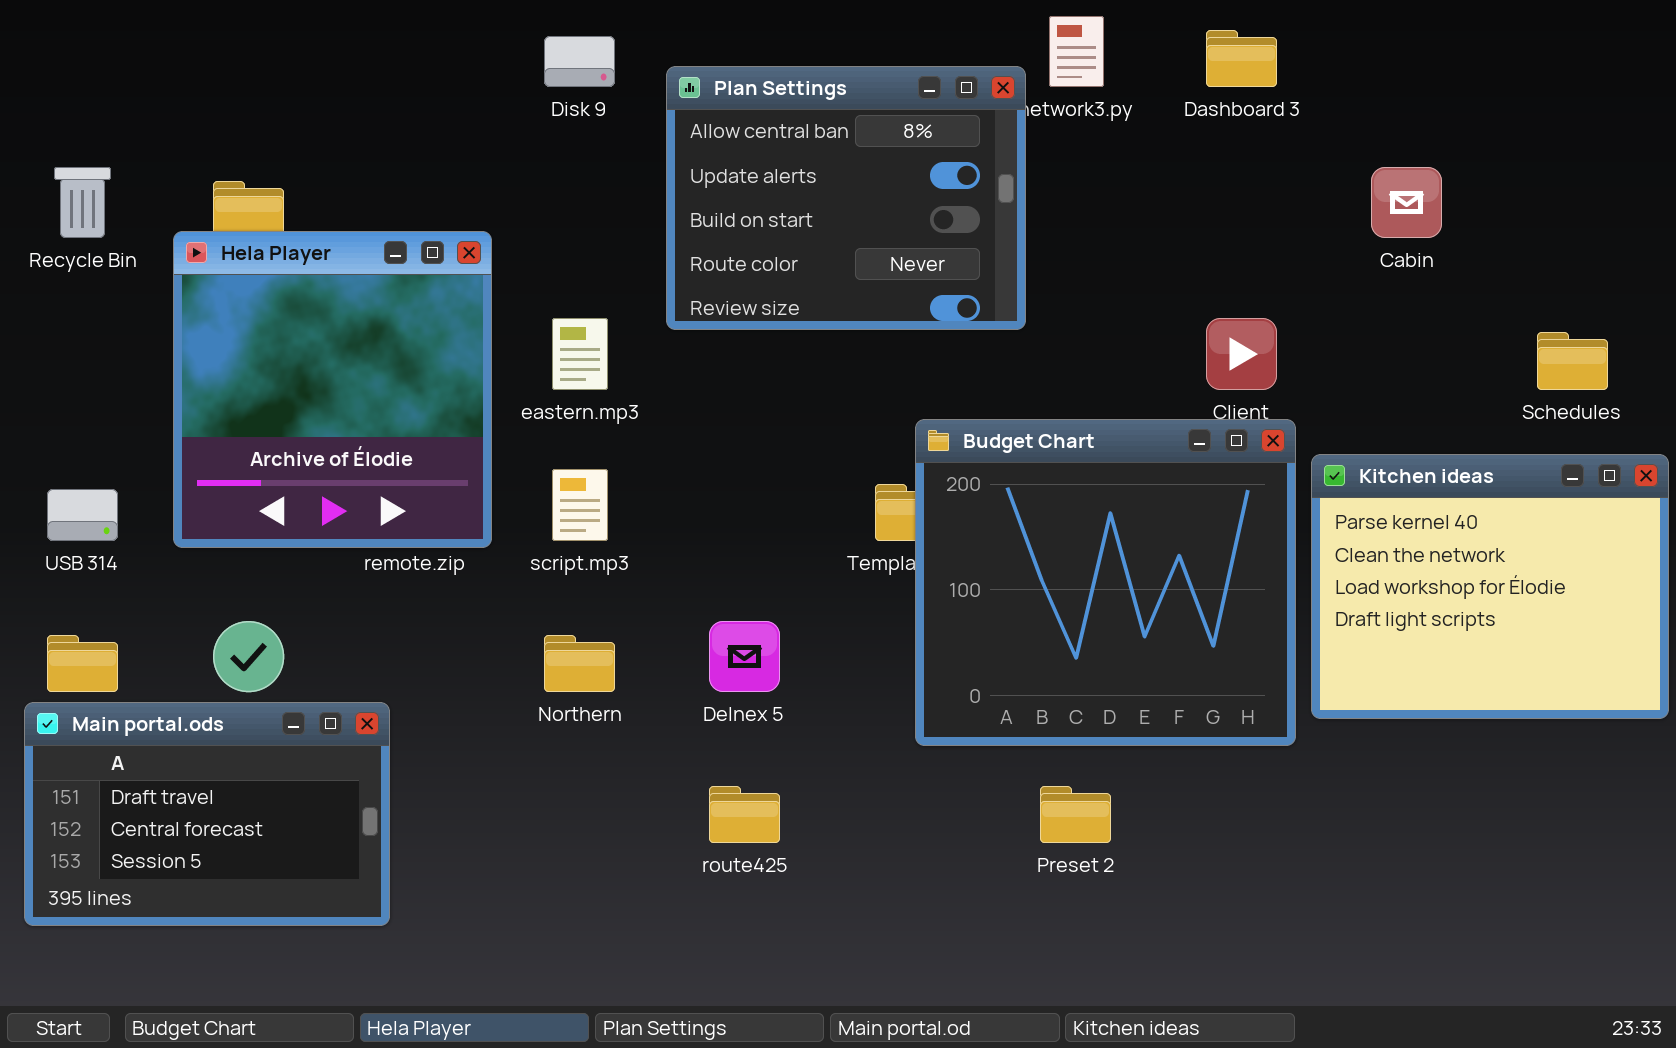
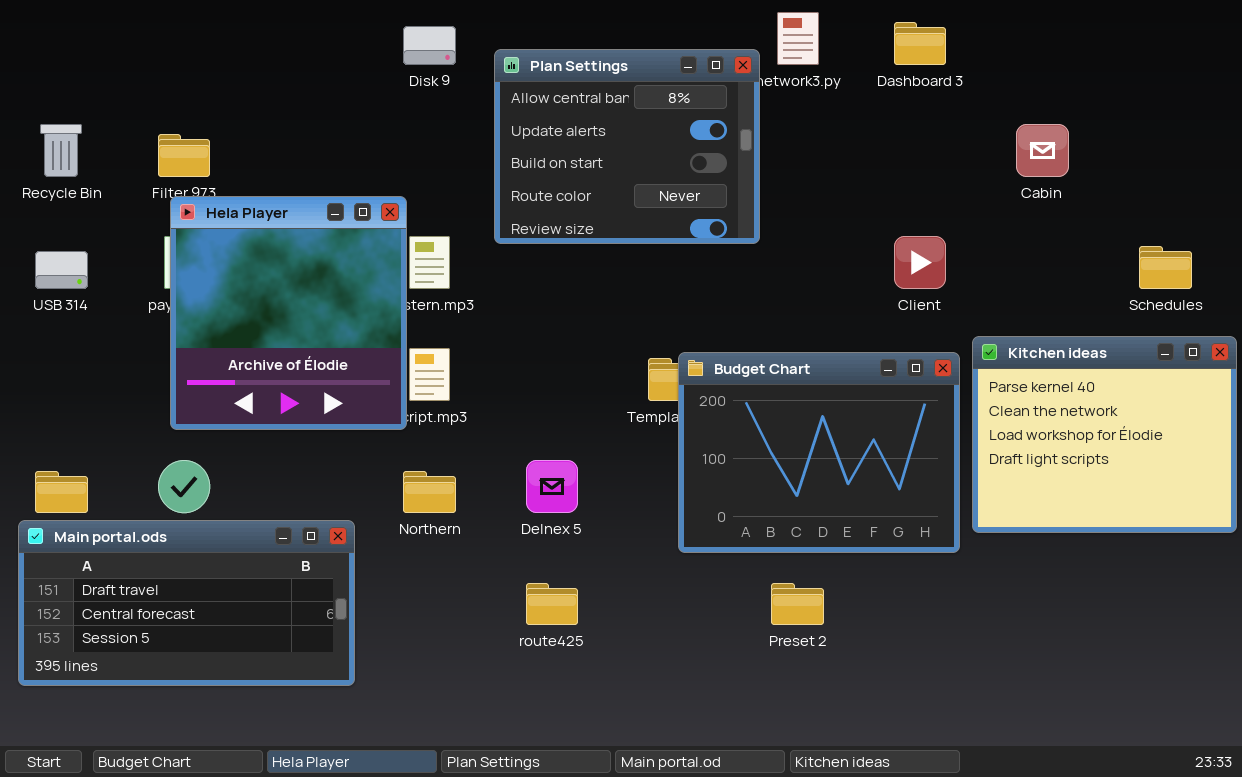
Hela Player: [173,231,492,548] -> [170,196,407,430], moved
Budget Chart: [915,419,1296,746] -> [678,352,960,553], resized
USB 314: [47,489,118,541] -> [35,251,88,289], moved
Main portal.ods: [24,702,390,926] -> [18,520,355,686], resized

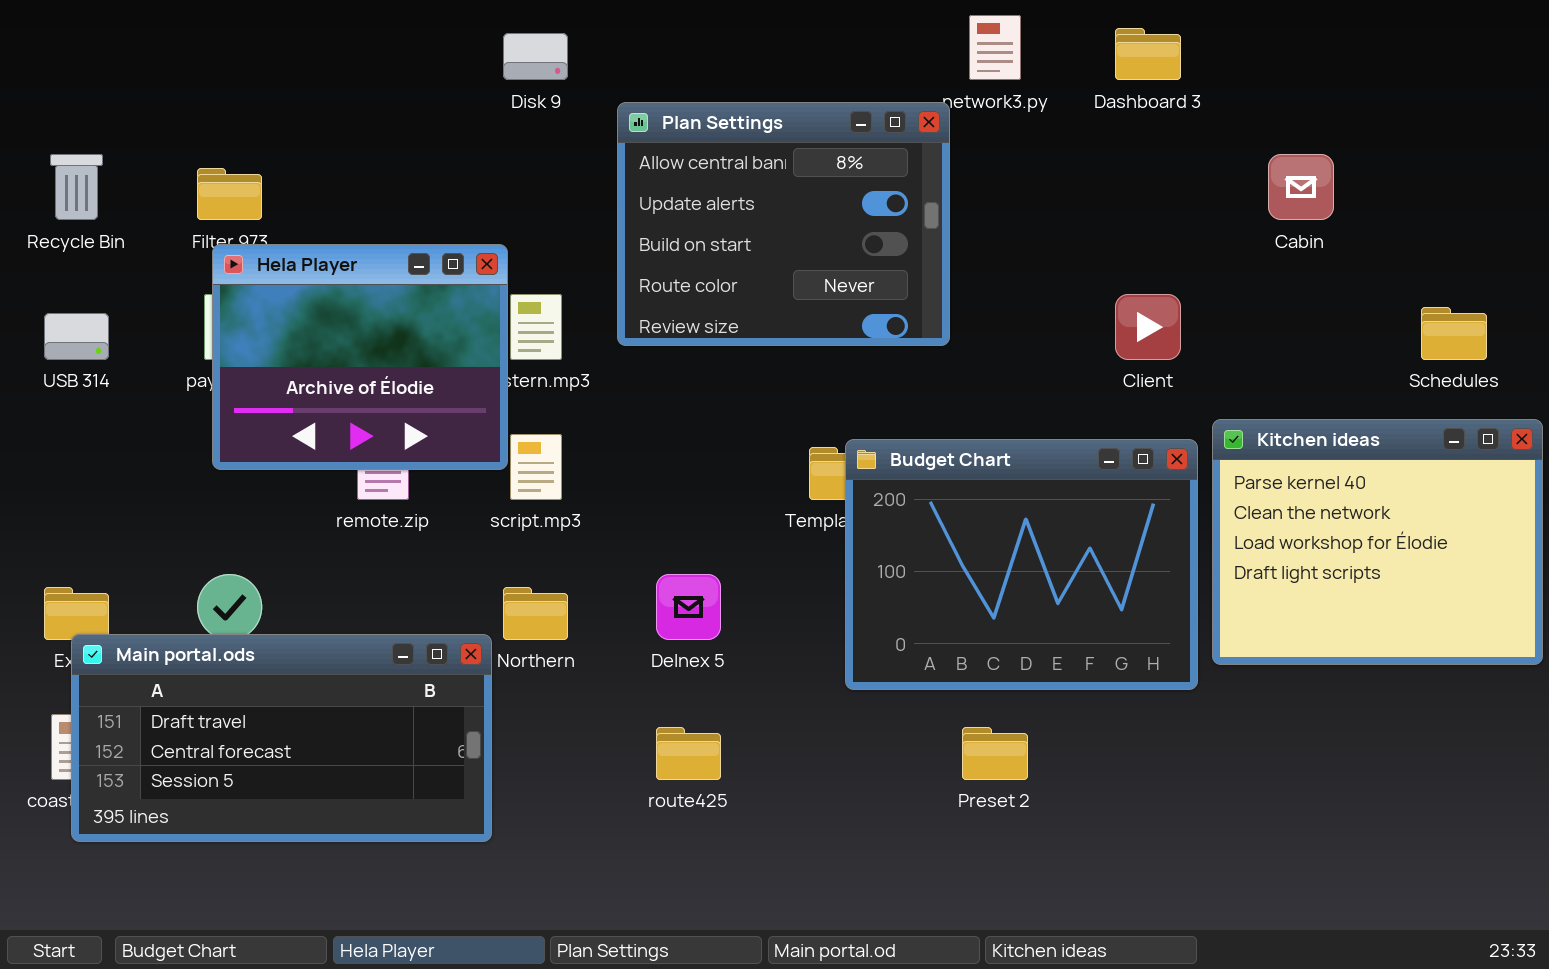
Plan Settings: [494,49,760,244] -> [617,102,950,346], moved
Hela Player: [170,196,407,430] -> [212,244,508,470], resized
Main portal.ods: [18,520,355,686] -> [71,634,492,842], moved

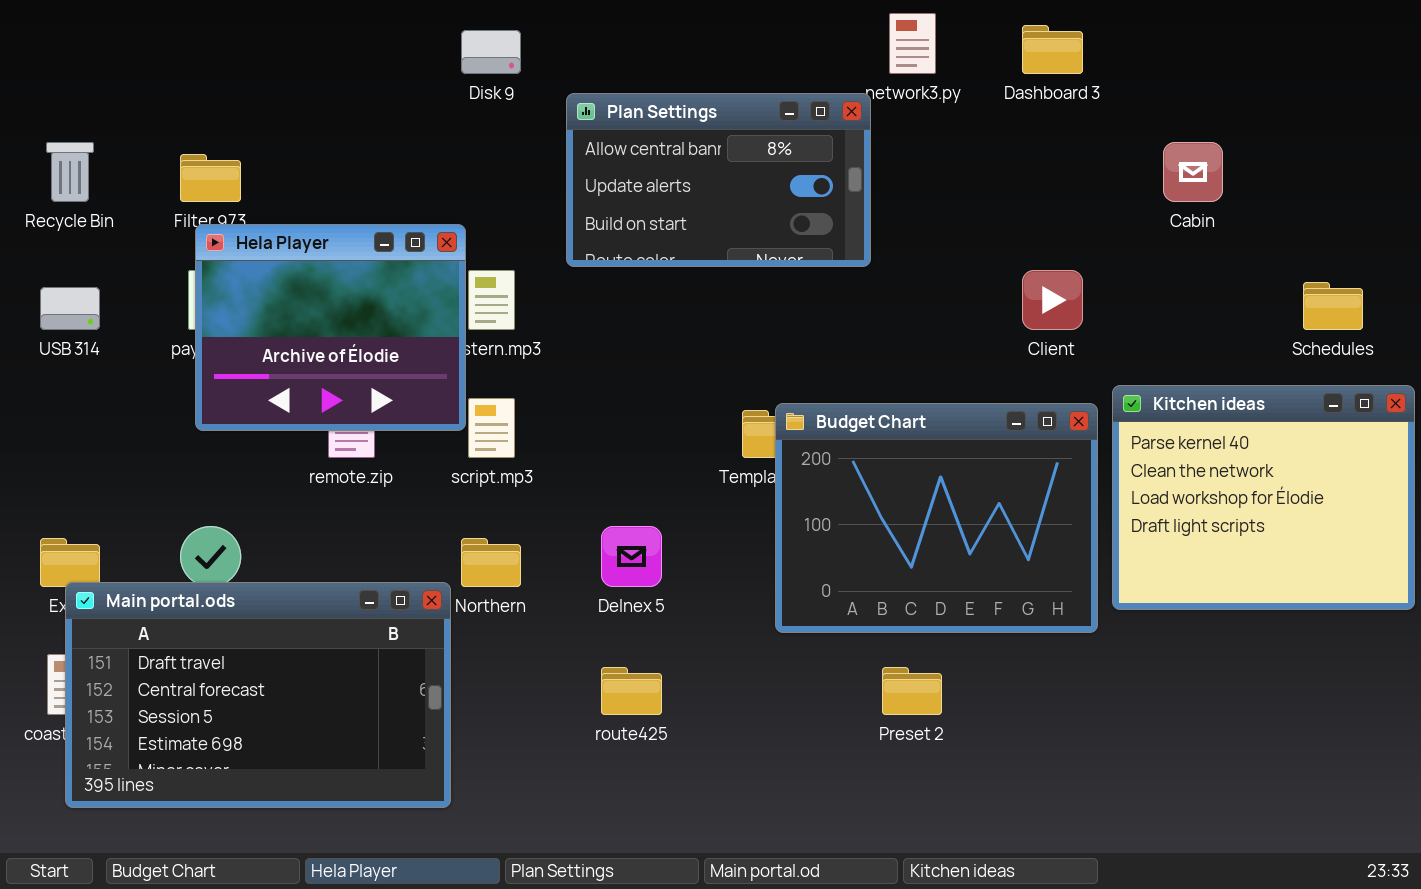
Plan Settings: [617,102,950,346] -> [566,93,871,267], resized
Main portal.ods: [71,634,492,842] -> [65,582,451,808], resized

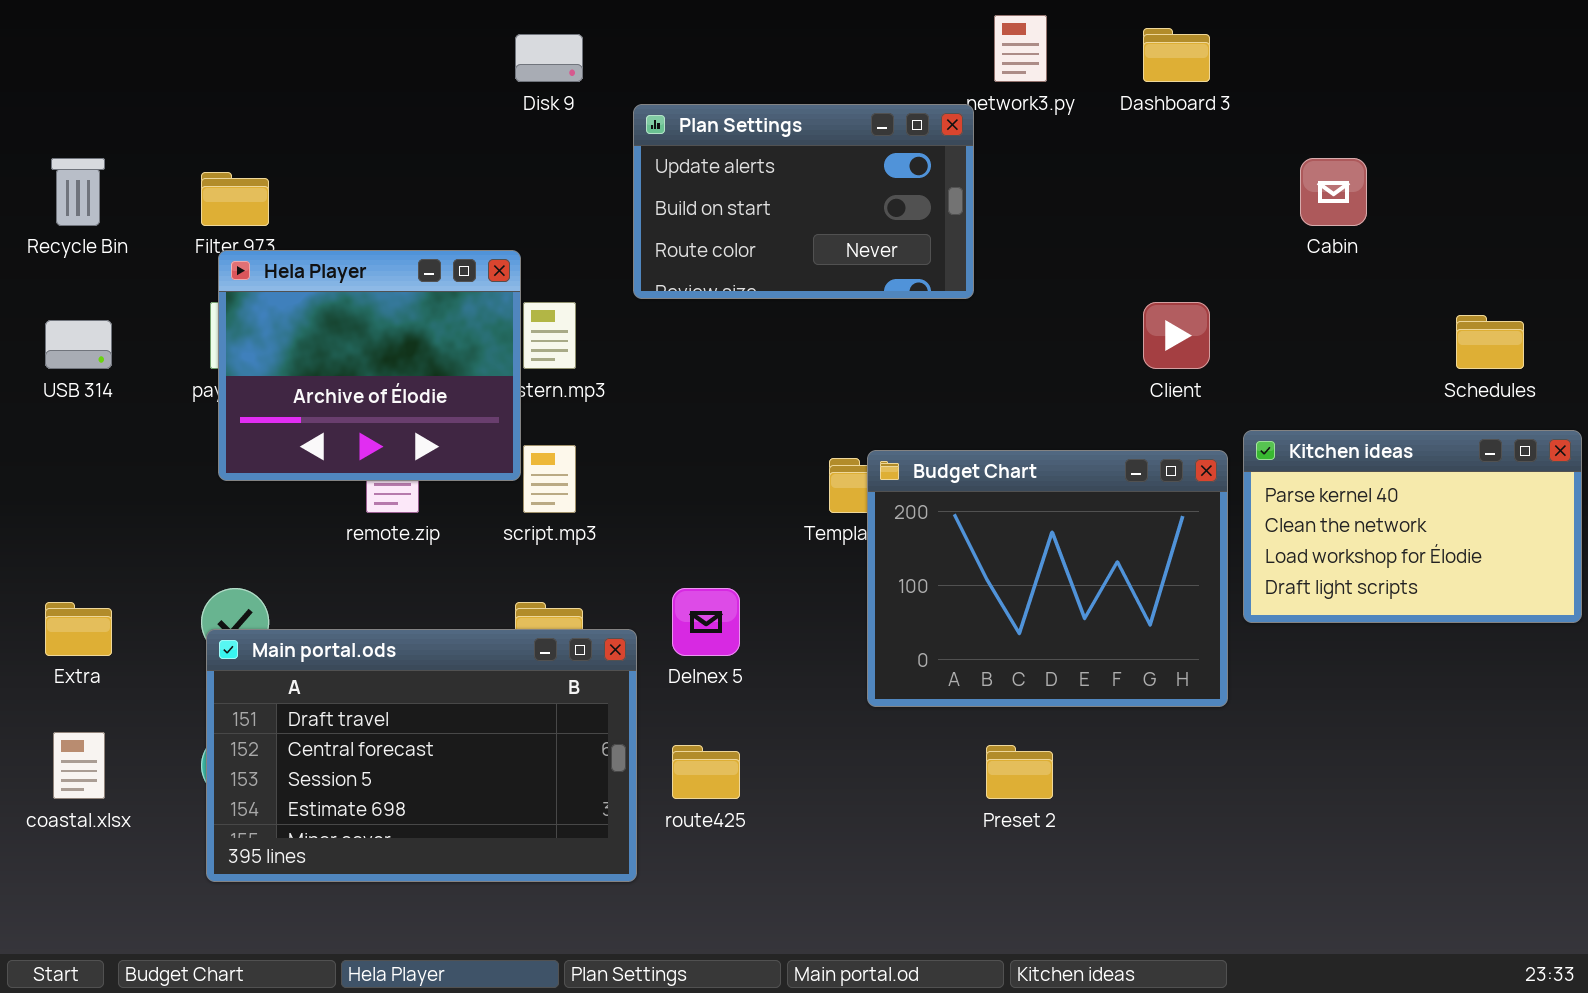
Plan Settings: [566,93,871,267] -> [633,104,974,299], scrolled down 1 row
Kitchen ideas: [1112,385,1415,610] -> [1243,430,1582,623], resized
Main portal.ods: [65,582,451,808] -> [206,629,637,882], moved

